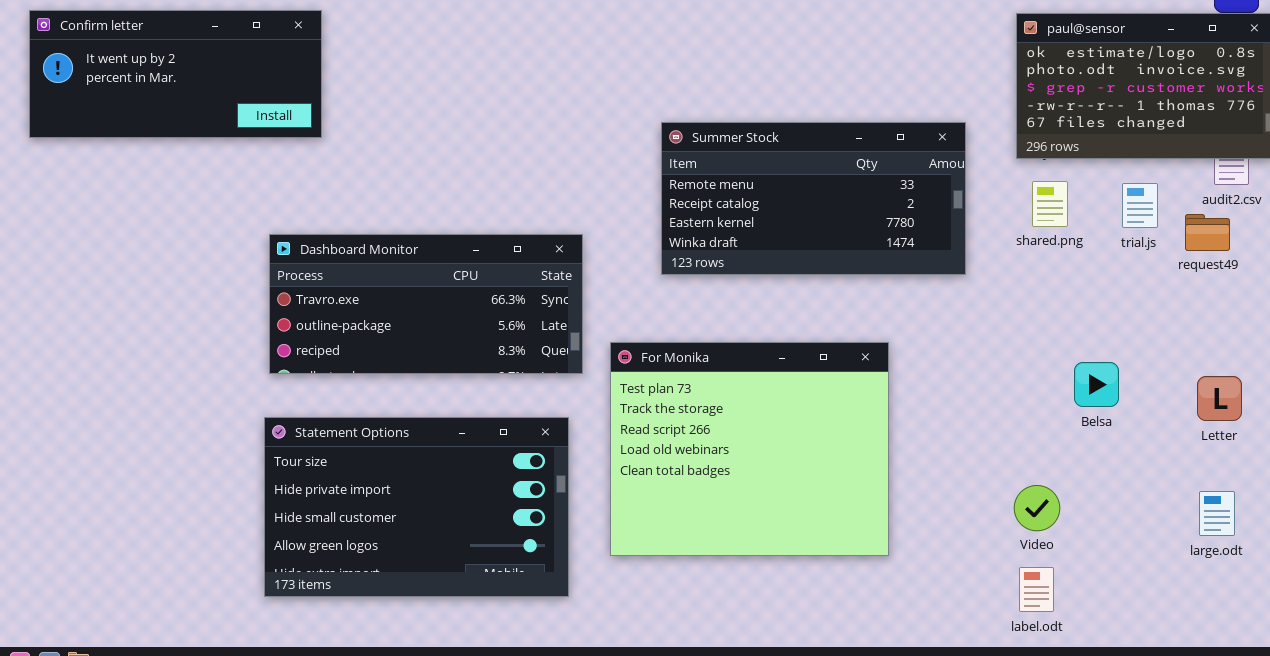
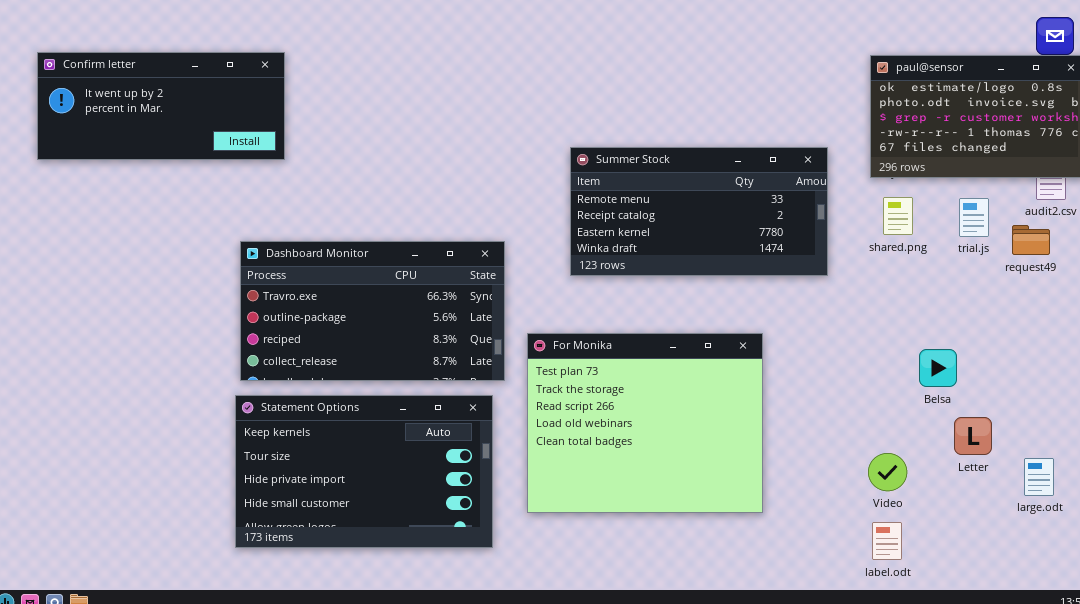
Dashboard Monitor: [269,234,583,374] -> [240,241,505,381], resized
Letter: [1197,376,1242,421] -> [954,417,992,455], moved
Statement Options: [264,417,569,597] -> [235,395,493,548], scrolled up 1 row

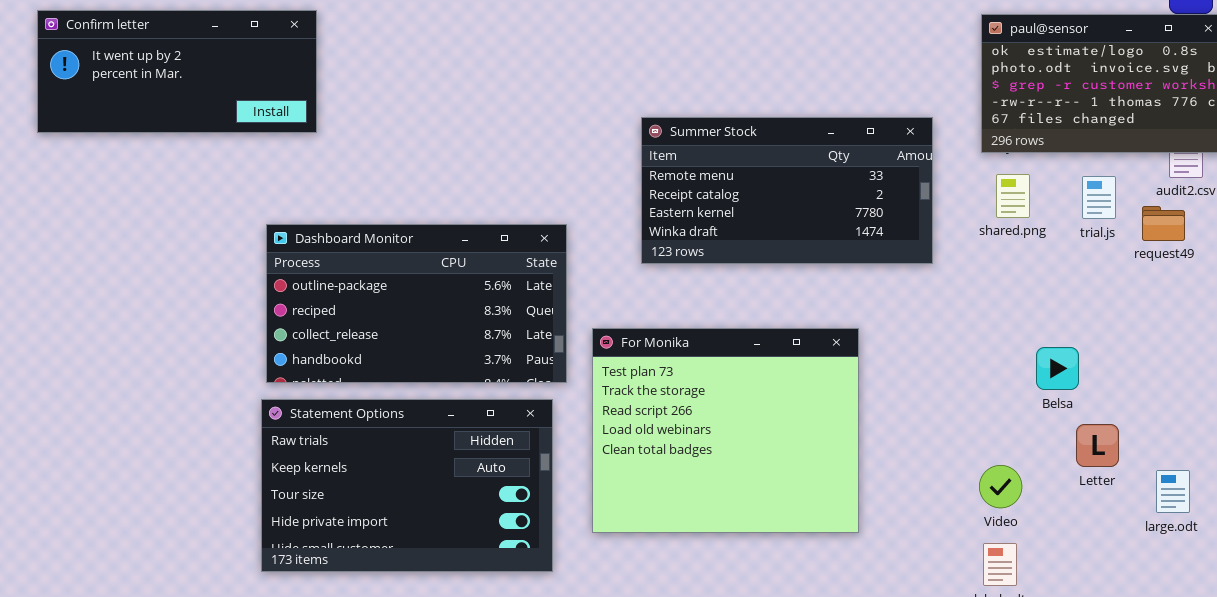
Dashboard Monitor: [240,241,505,381] -> [266,224,567,383], scrolled down 1 row
Statement Options: [235,395,493,548] -> [261,399,553,572], scrolled up 1 row

